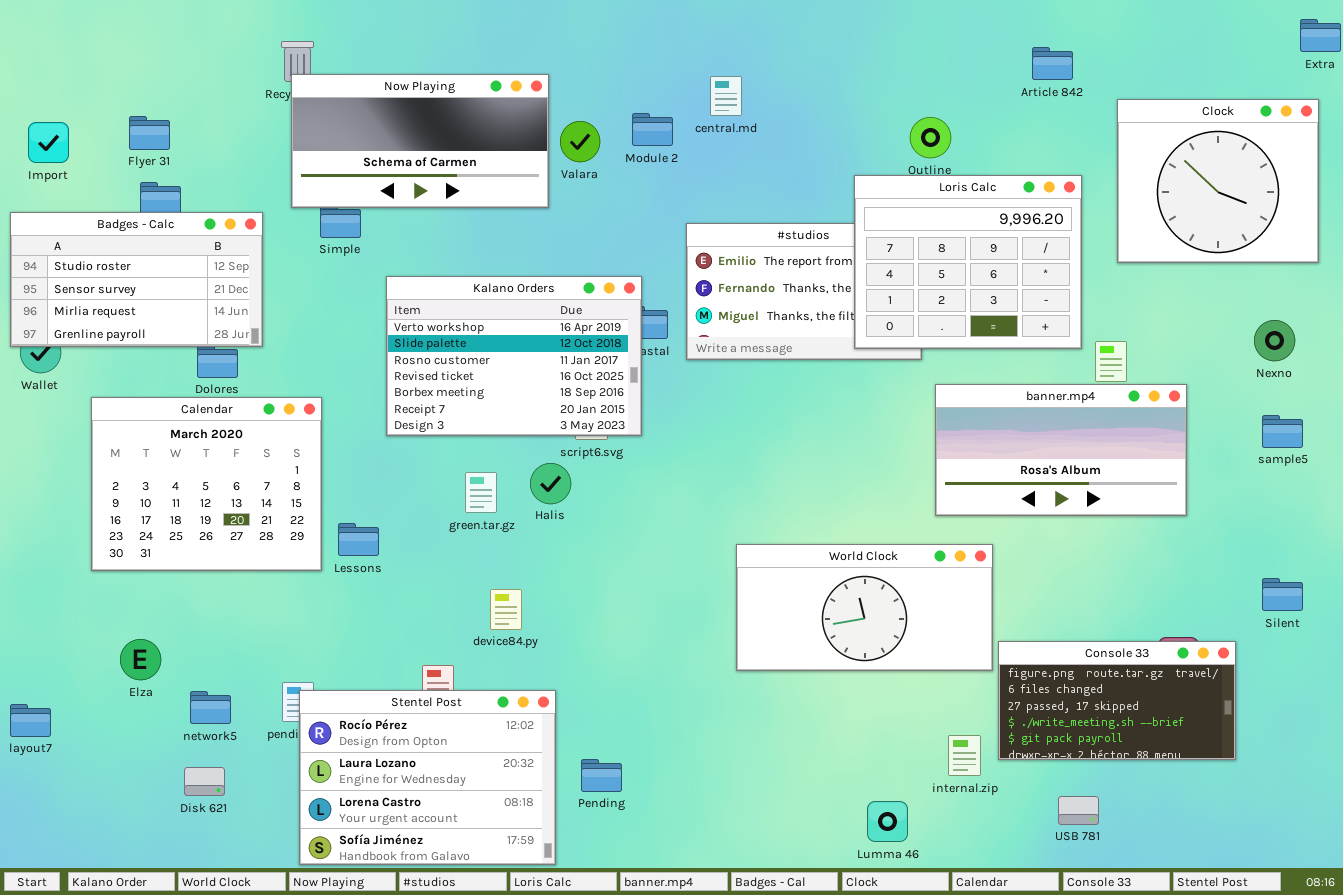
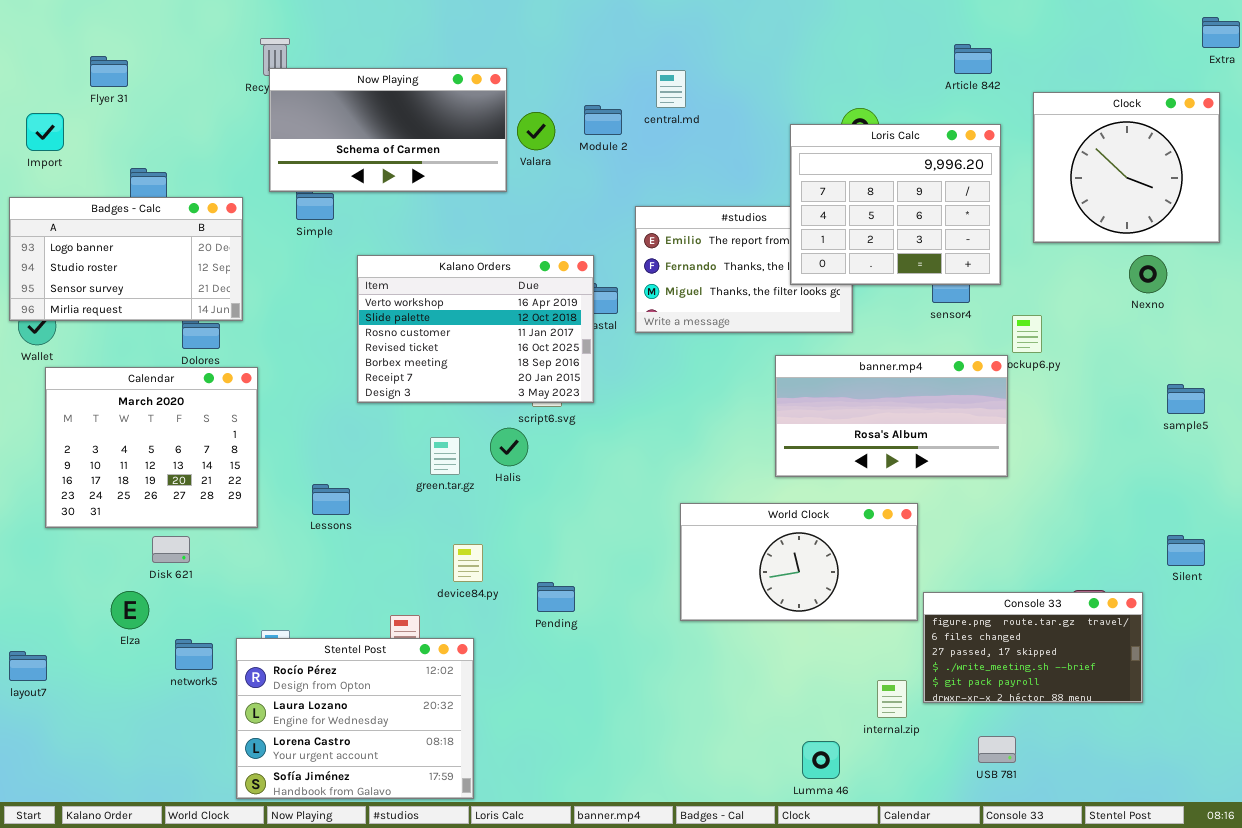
Flyer 31: [129,116,170,150] -> [90,56,128,87], moved
Loris Calc: [854,175,1082,349] -> [790,124,1001,285], moved
Badges - Calc: [10,212,263,347] -> [9,197,243,321], scrolled up 1 row
Nexno: [1254,320,1295,361] -> [1129,255,1167,293], moved
banner.mp4: [935,384,1187,516] -> [775,355,1008,477], moved
Calendar: [91,397,322,571] -> [45,367,258,528], moved
Stentel Post: [299,690,556,865] -> [236,638,474,799], moved
Pending: [581,759,622,792] -> [537,582,575,612], moved
Disk 621: [184,767,225,796] -> [152,536,190,563], moved

